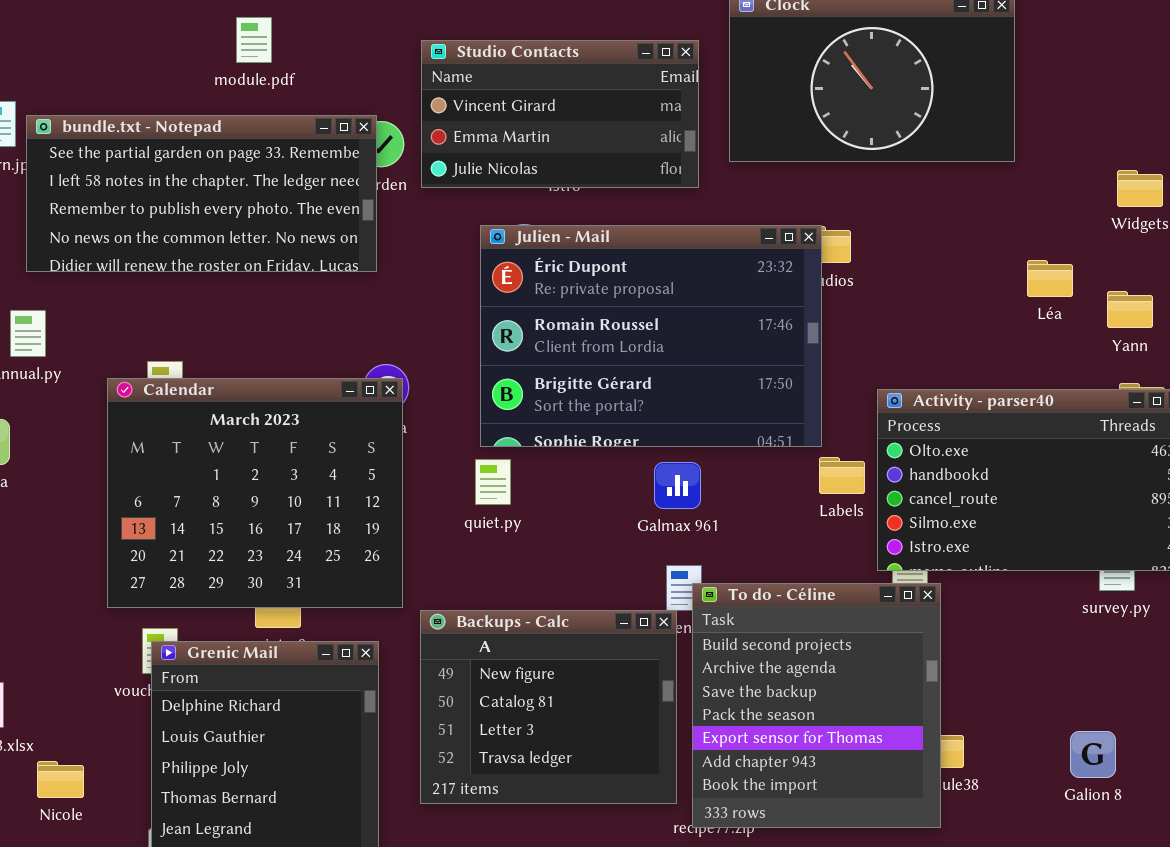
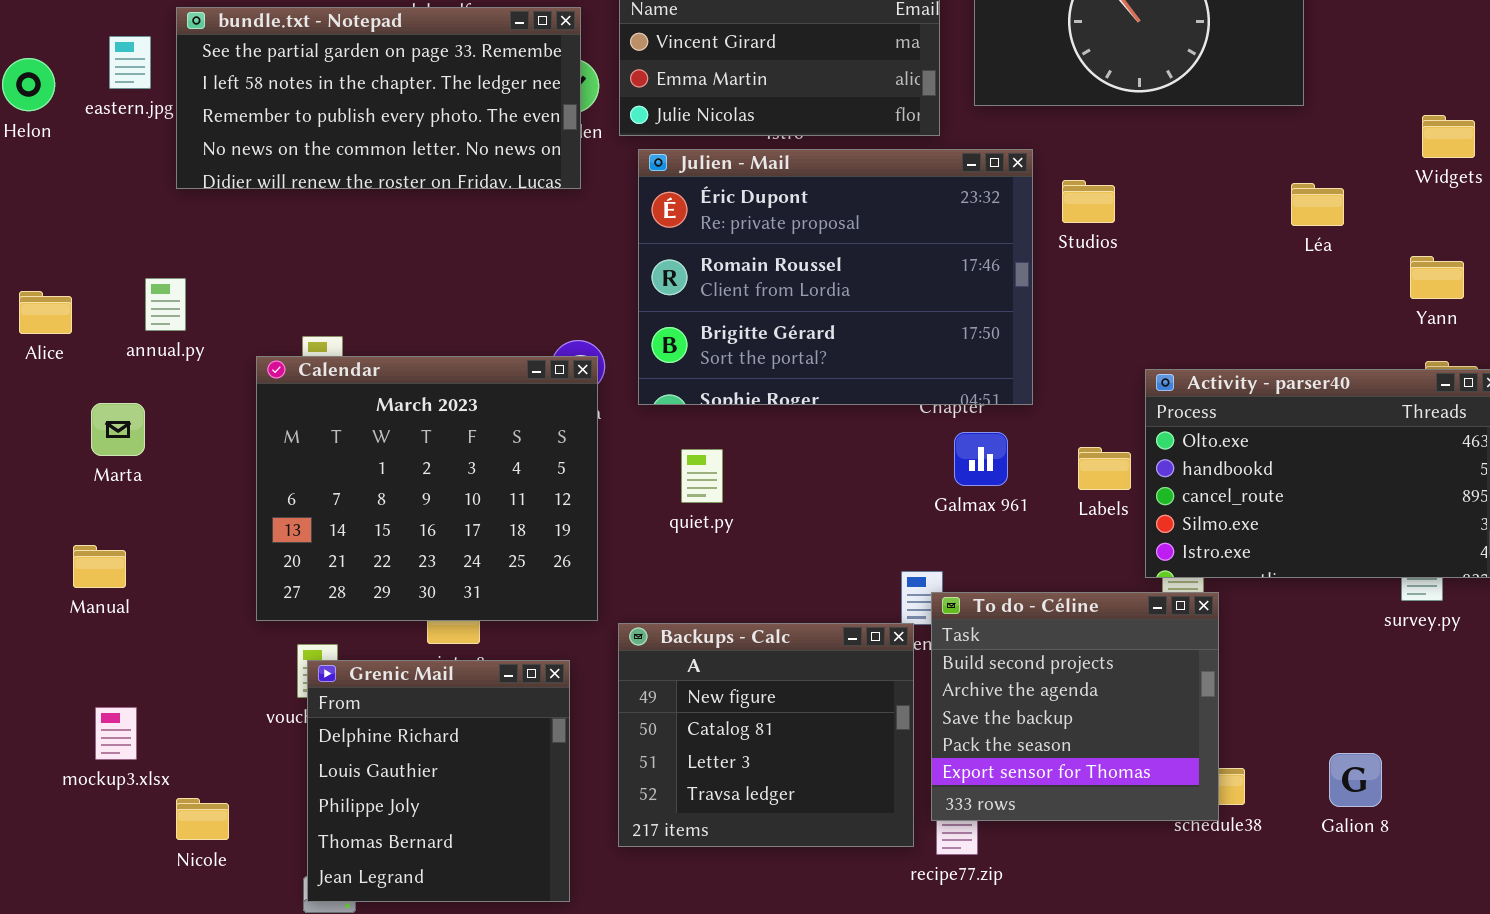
bundle.txt - Notepad: [26,115,377,272] -> [176,7,581,189], moved
Julien - Mail: [480,225,822,447] -> [638,149,1033,405], moved
Léa: [1027,260,1073,297] -> [1291,183,1344,226], moved
Galmax 961: [654,462,701,509] -> [954,432,1008,486], moved
To do - Céline: [692,583,941,828] -> [931,592,1219,821], resized
Galion 8: [1070,731,1116,778] -> [1329,753,1382,807], moved

